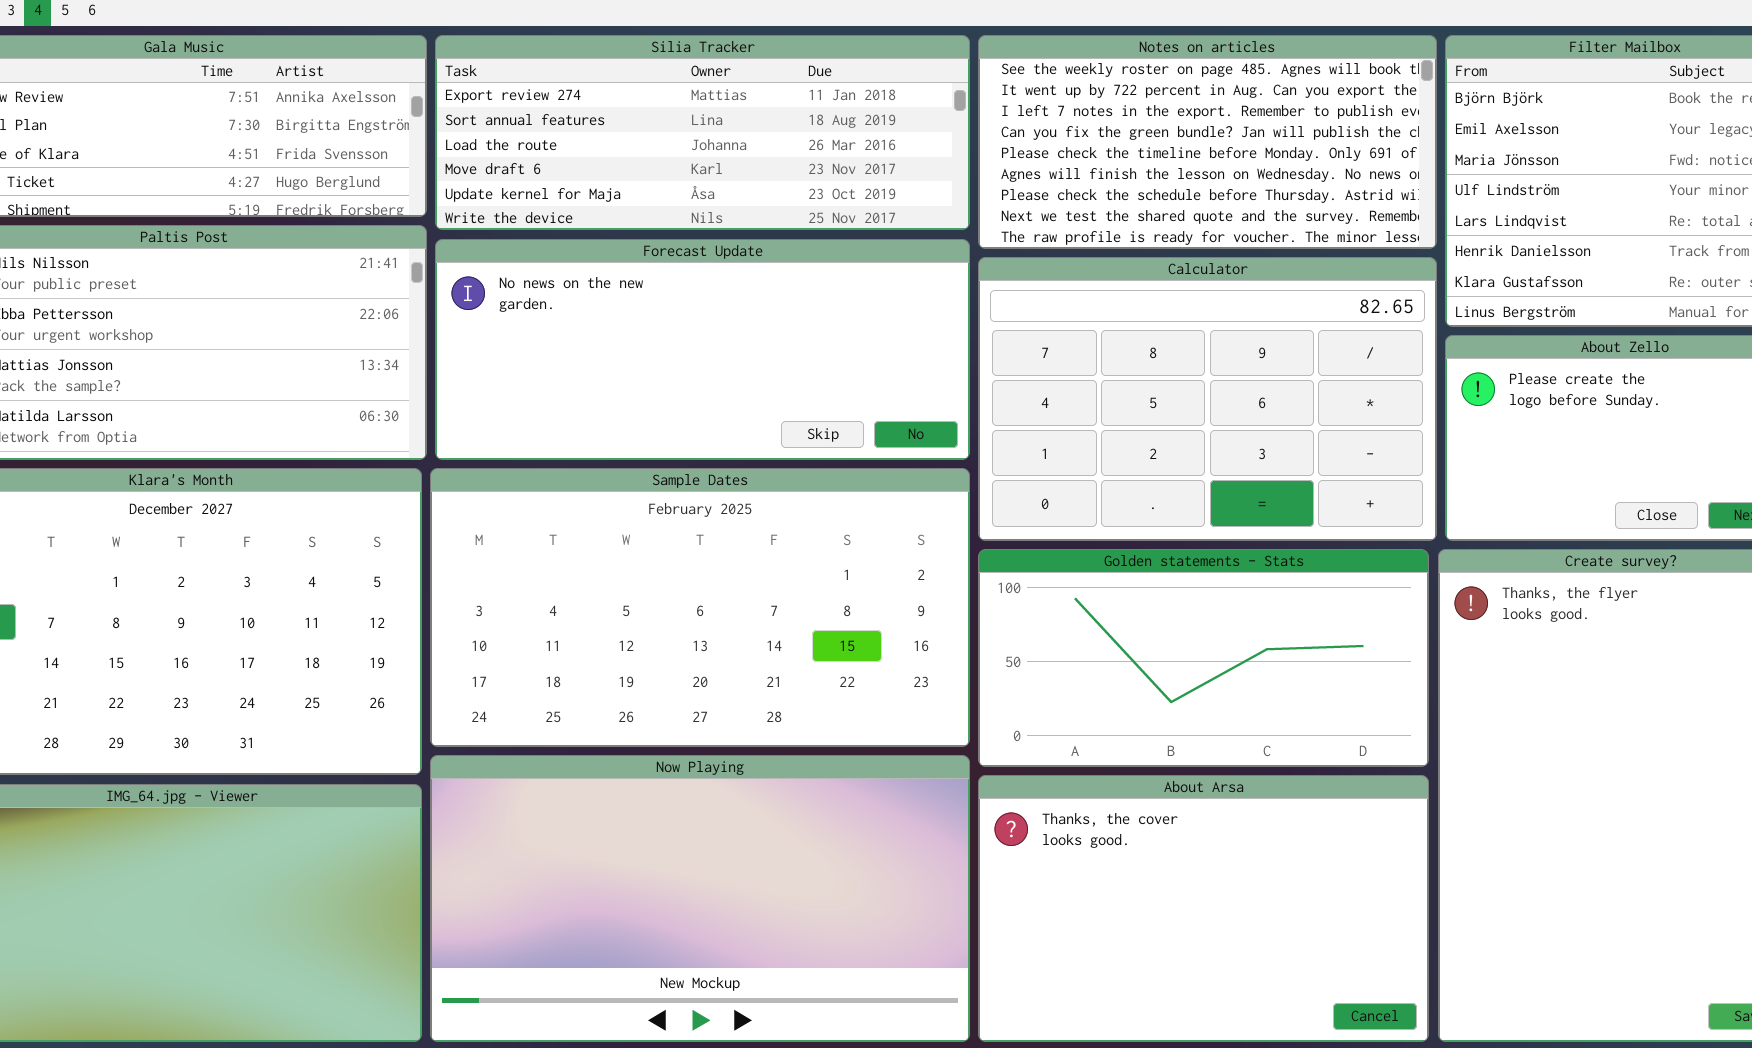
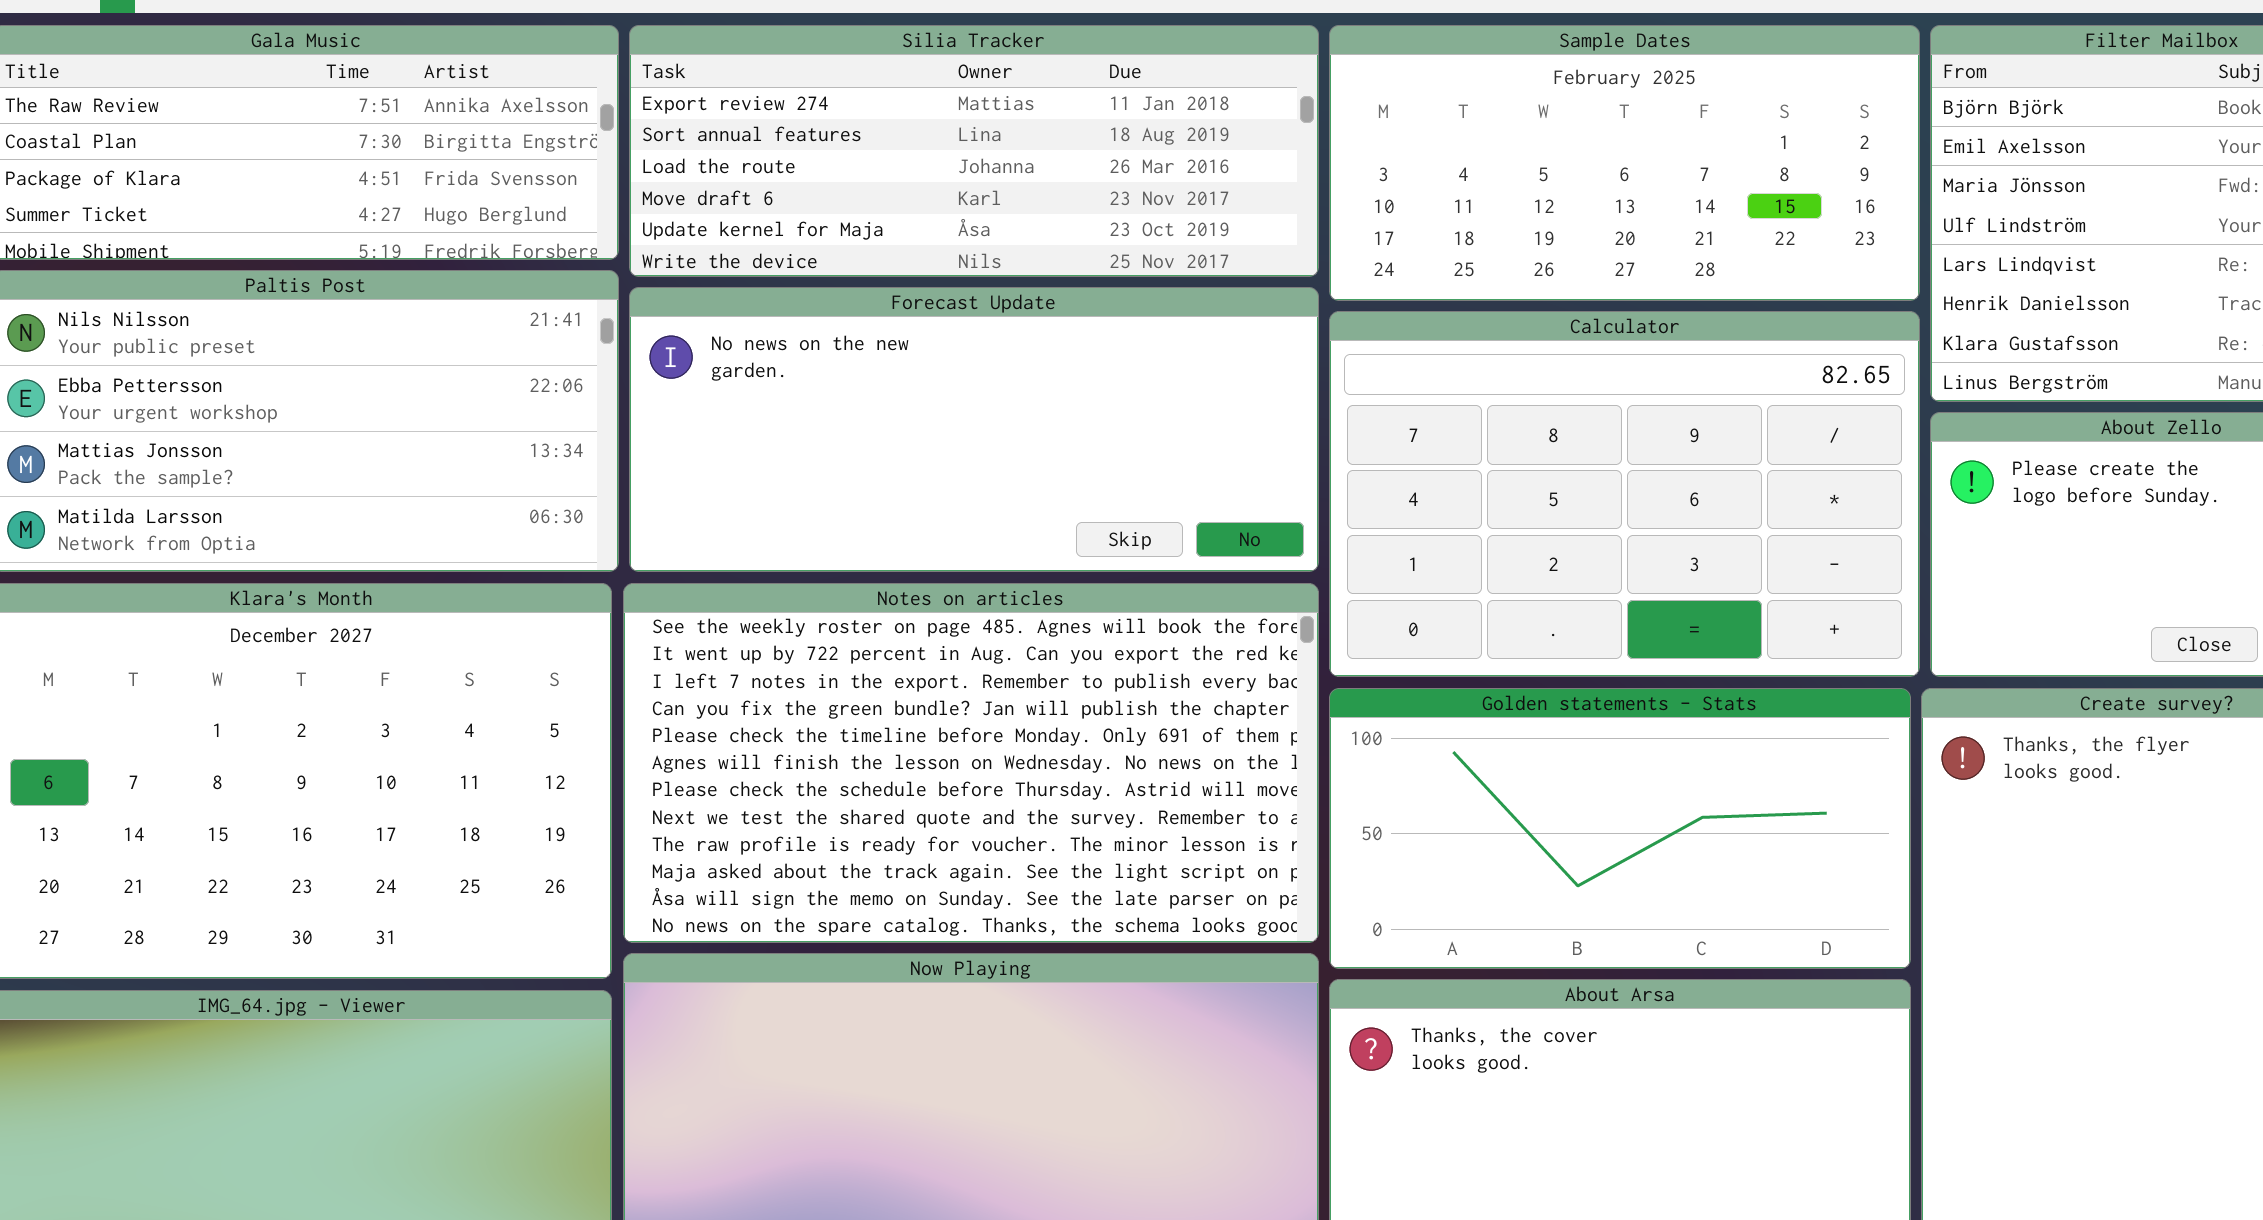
Notes on articles: [978,35,1437,249] -> [623,583,1319,943], moved, resized
Sample Dates: [430,468,970,747] -> [1329,25,1920,301], moved, resized

